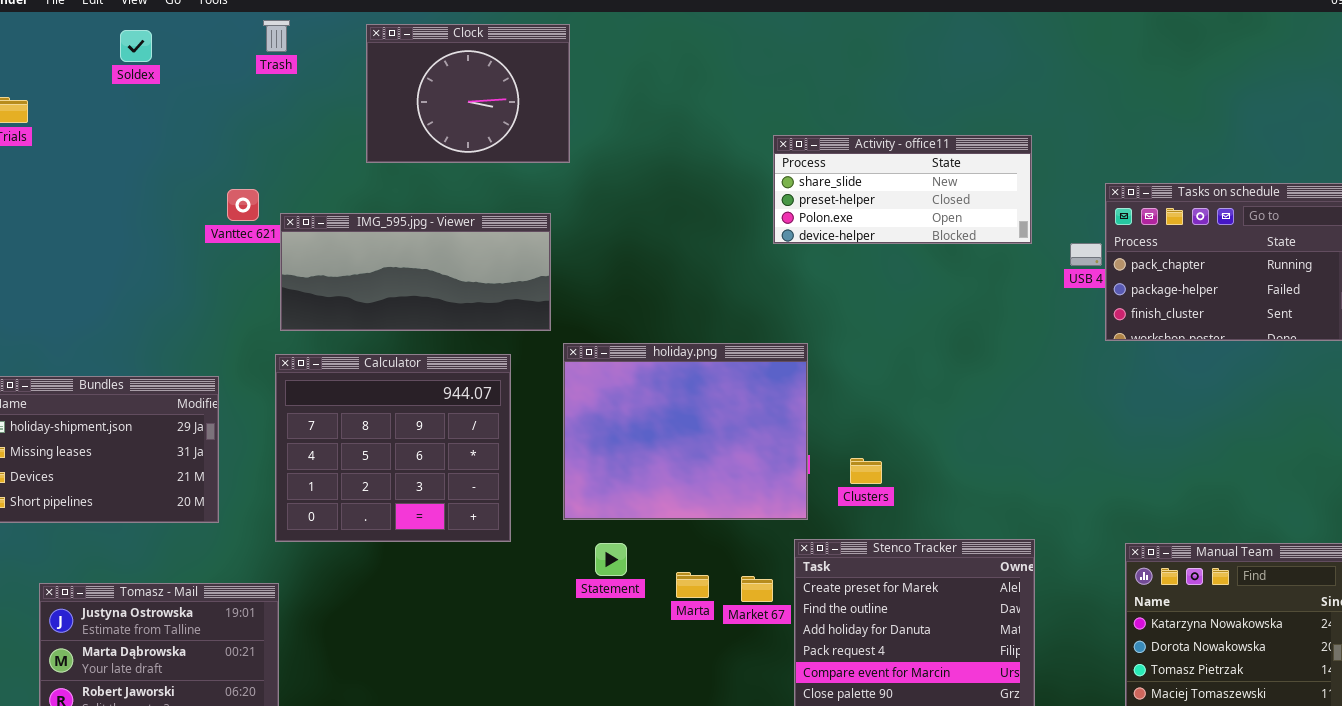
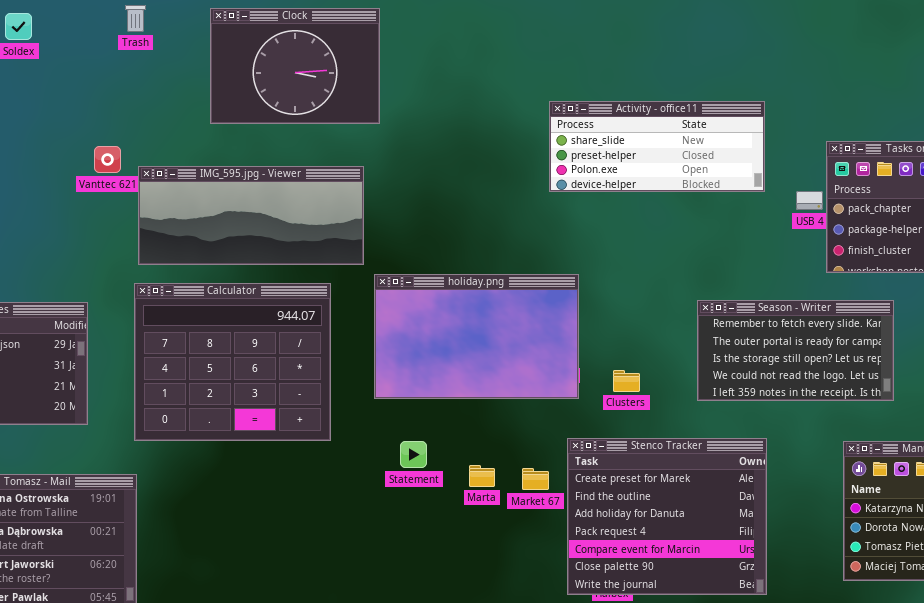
holiday.png: [563,343,808,520] -> [374,274,579,399], resized
Season - Writer: none -> [697,300,894,401], opened

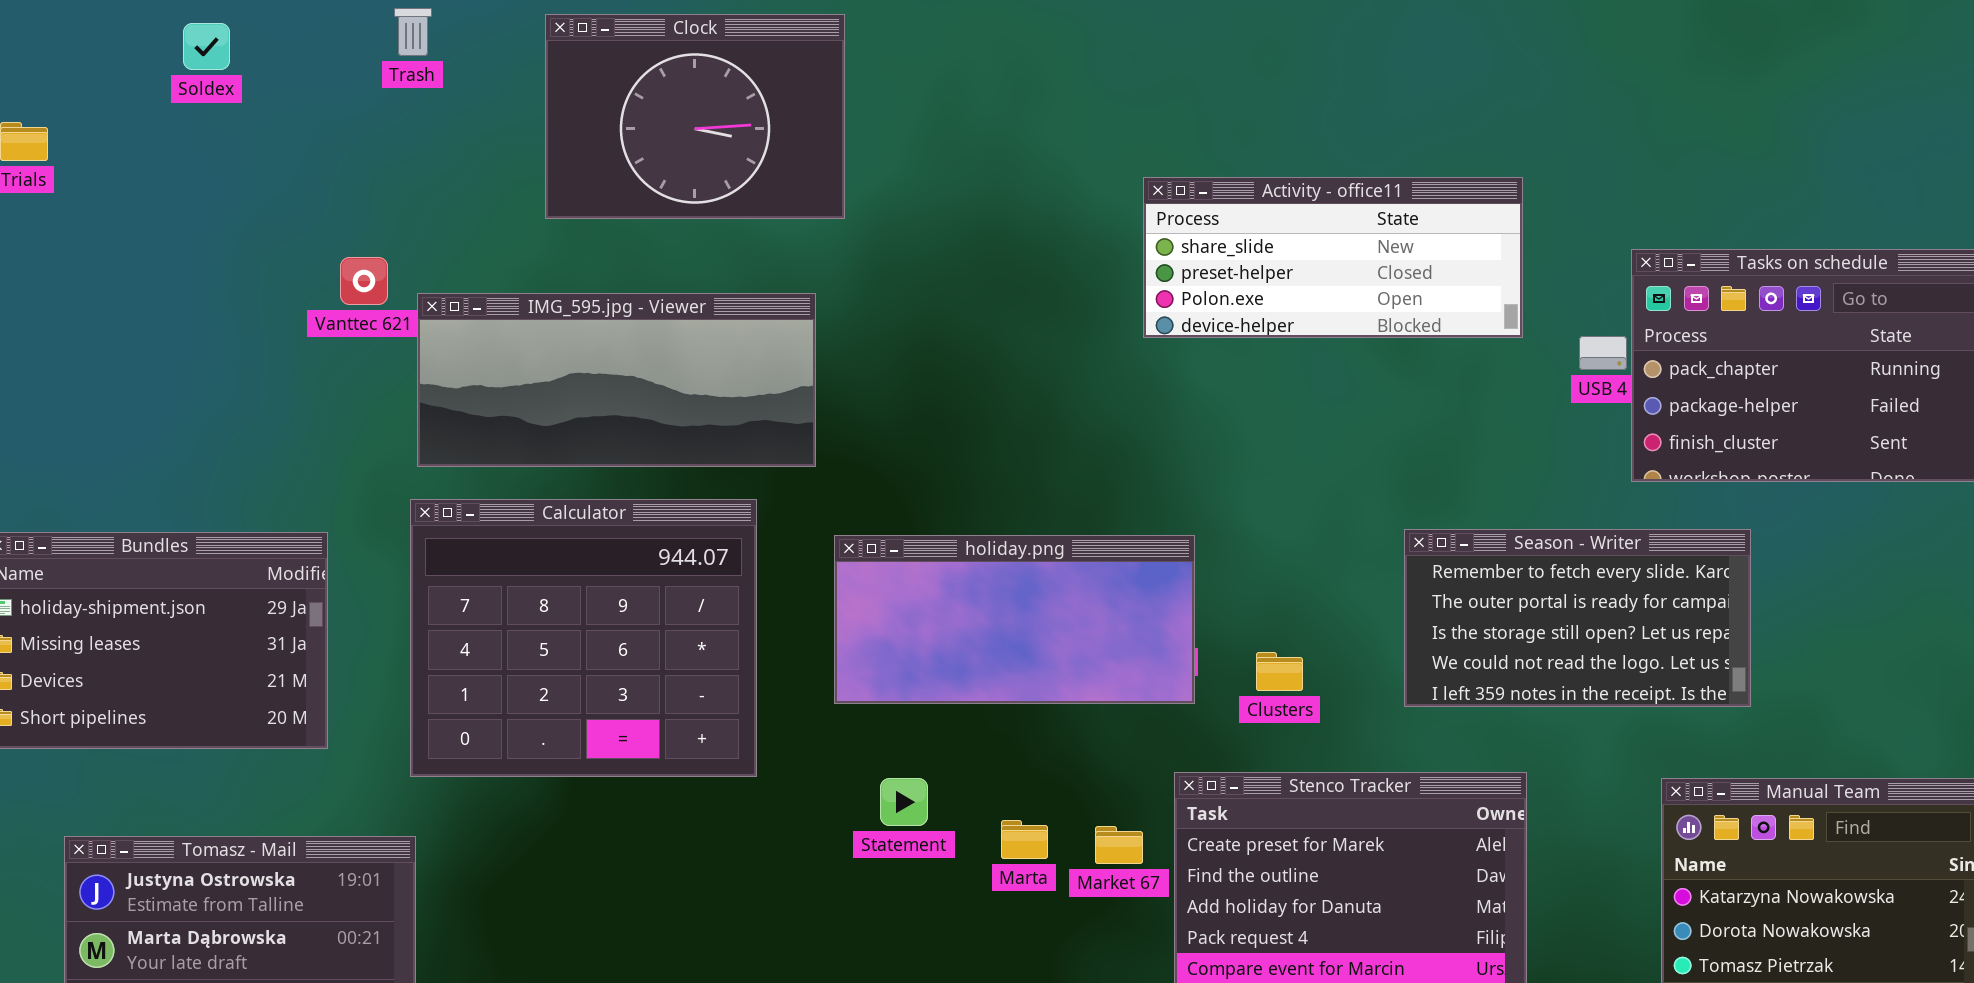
holiday.png: [374,274,579,399] -> [834,535,1195,704], resized

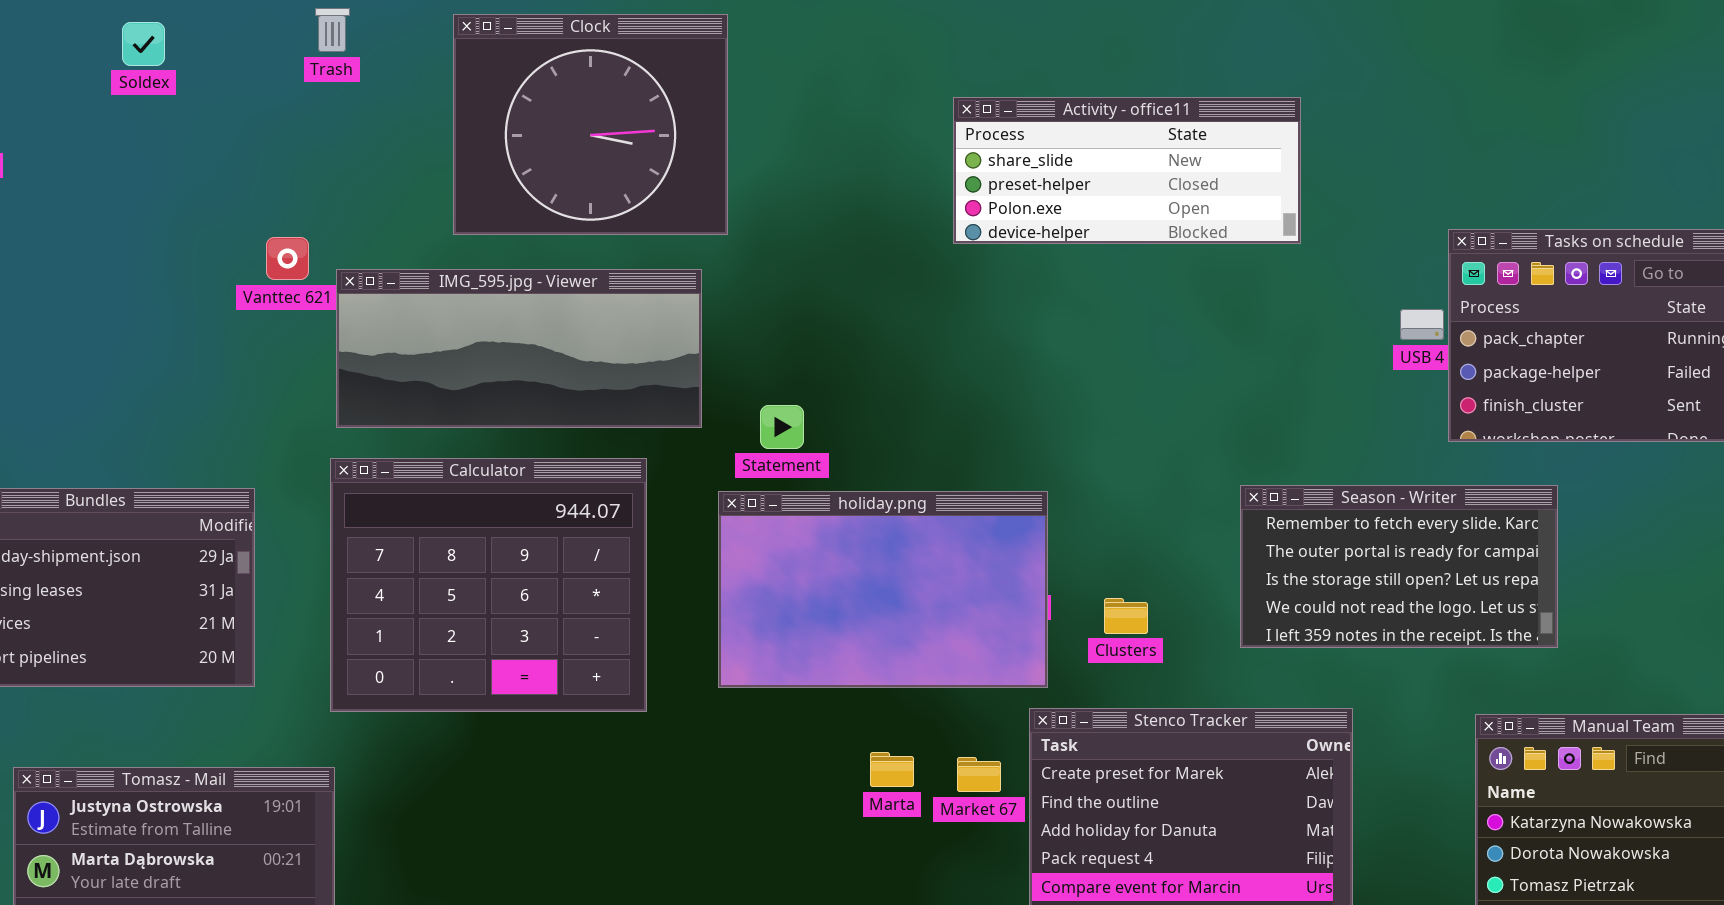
Clock: [545,14,845,219] -> [453,14,728,235], resized
Activity - office11: [1143,177,1523,338] -> [953,97,1301,244], moved
holiday.png: [834,535,1195,704] -> [718,491,1048,688], resized
Statement: [880,778,928,826] -> [760,405,804,449], moved

